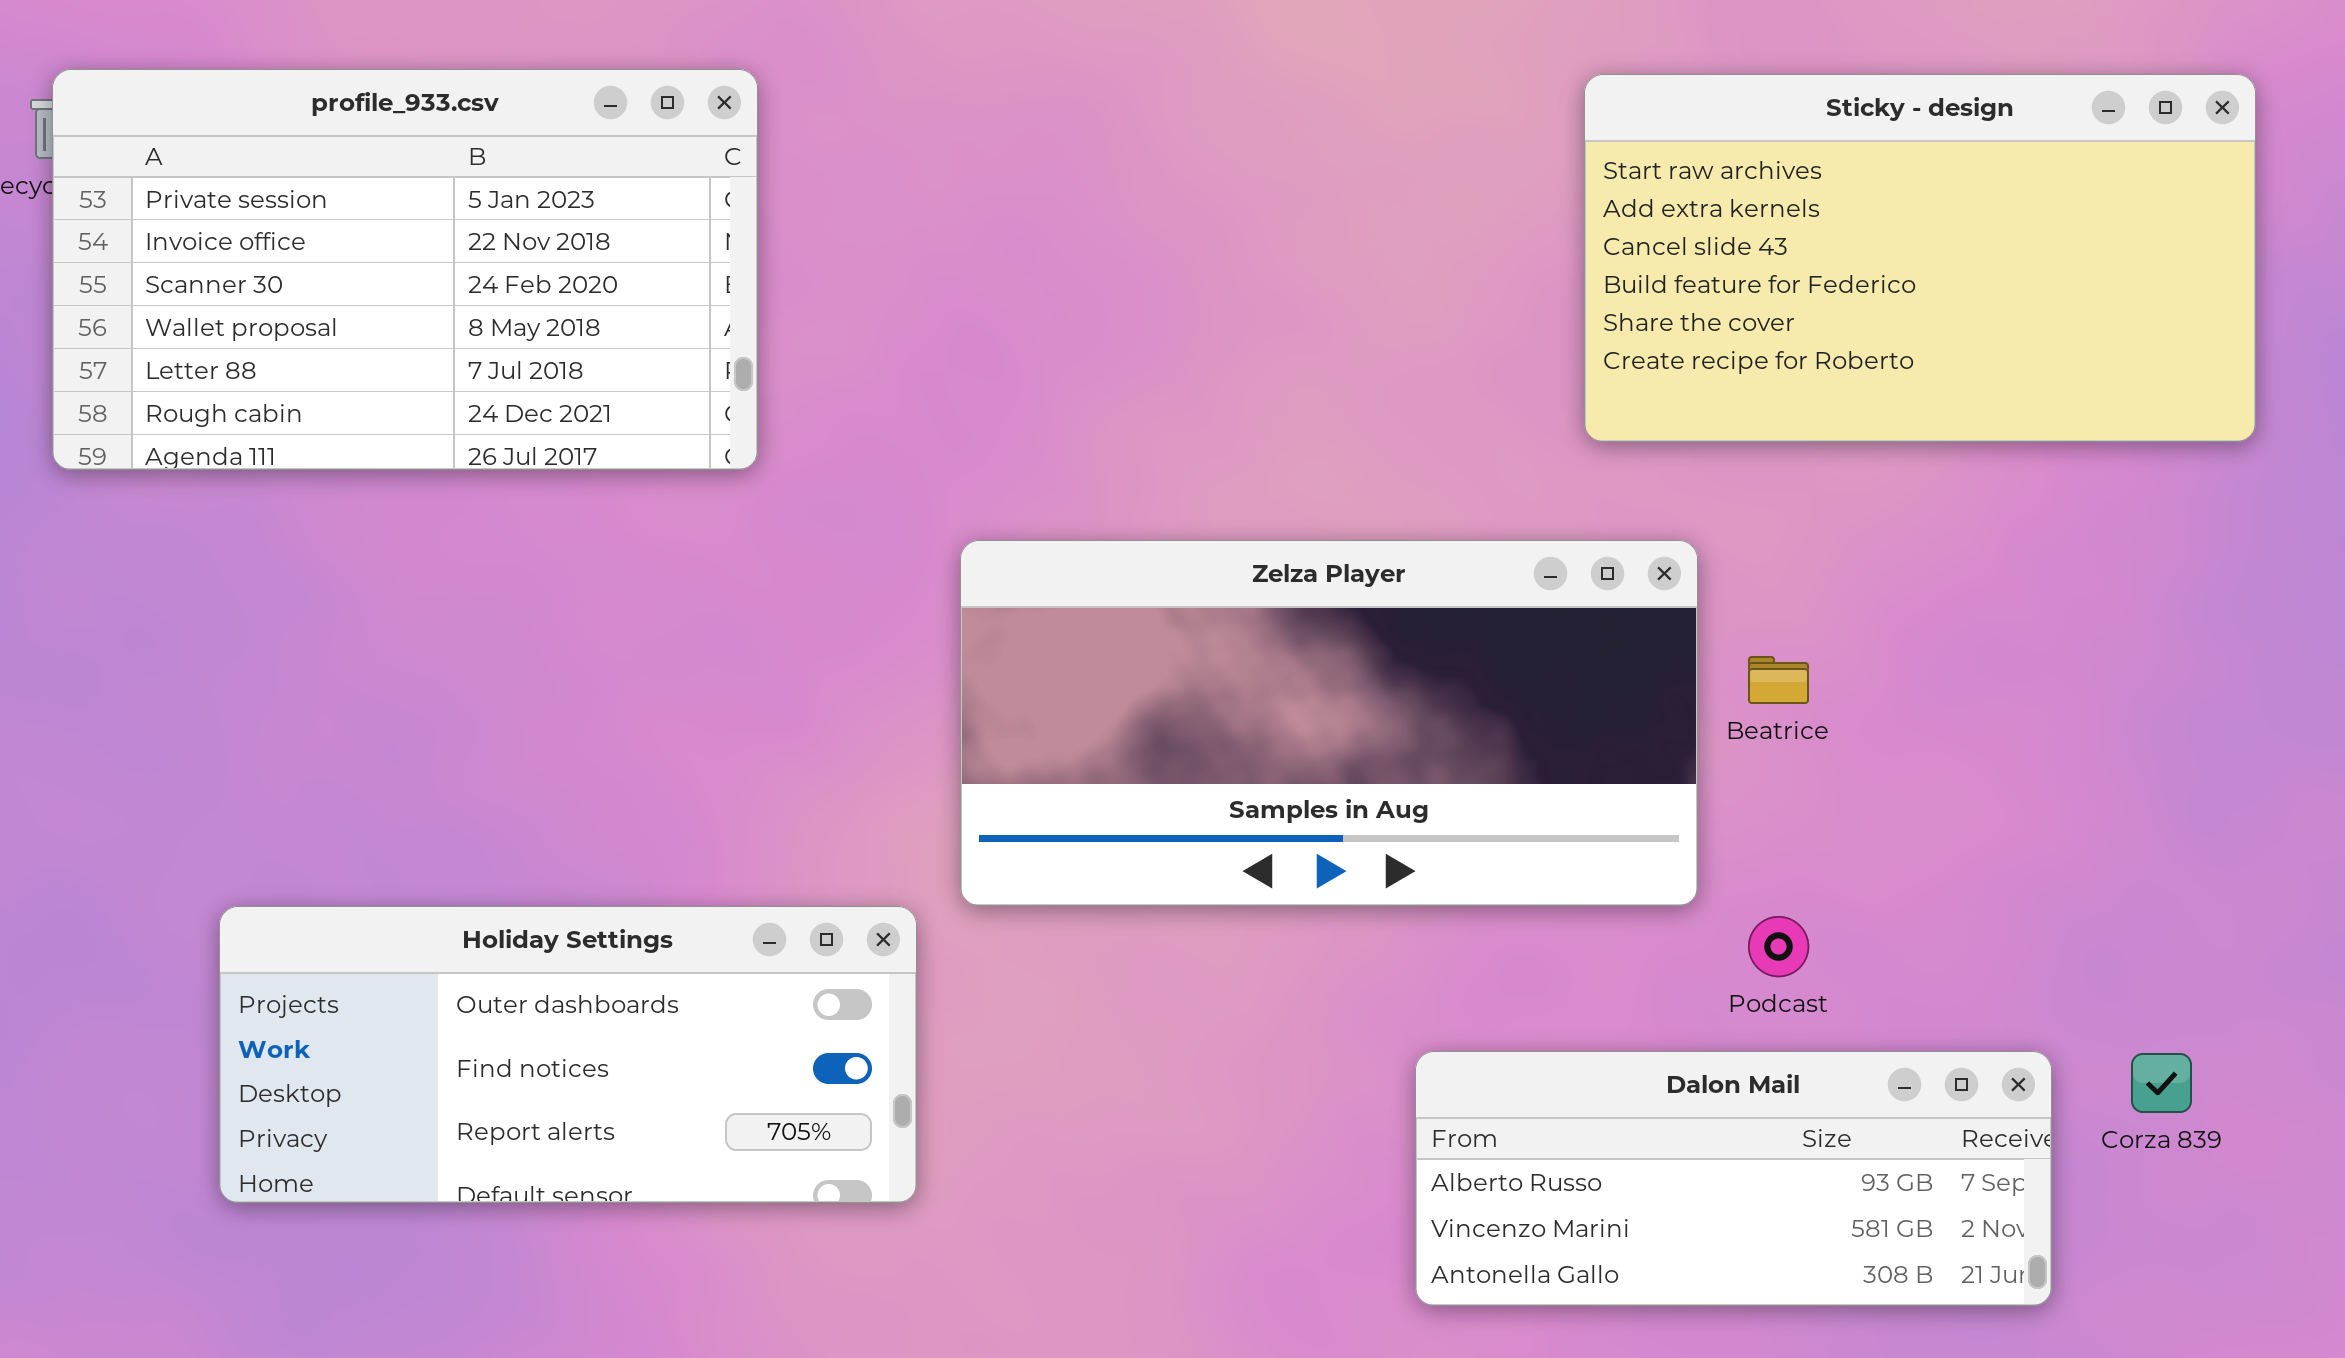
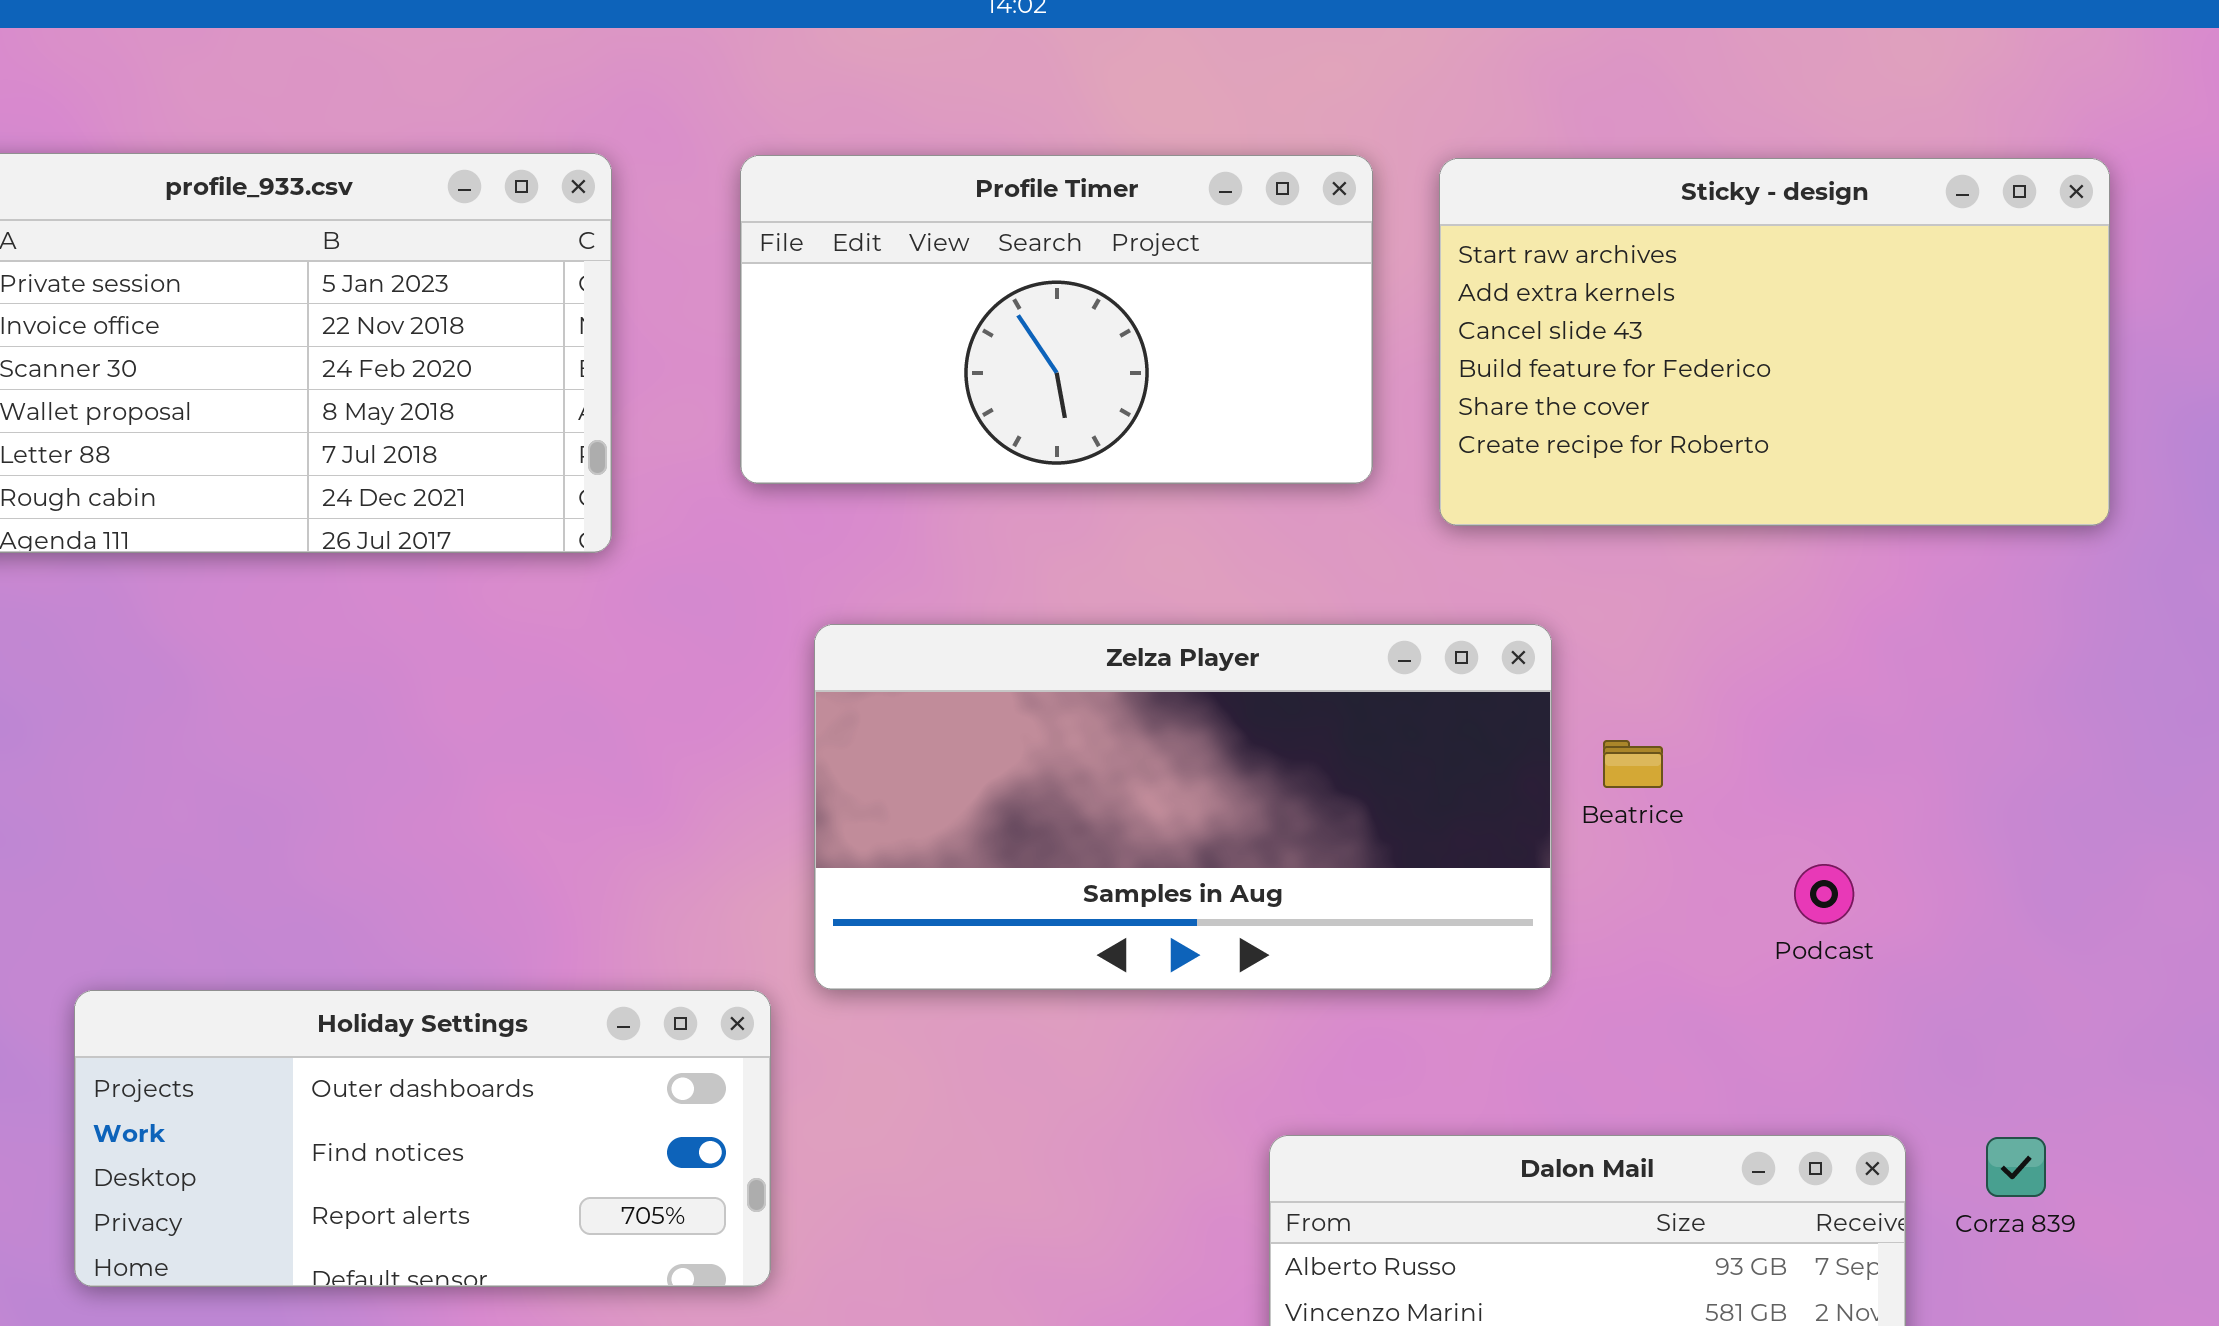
Profile Timer: none -> [740,155,1373,484], opened
Podcast: [1748,916,1809,977] -> [1794,864,1854,924], moved

